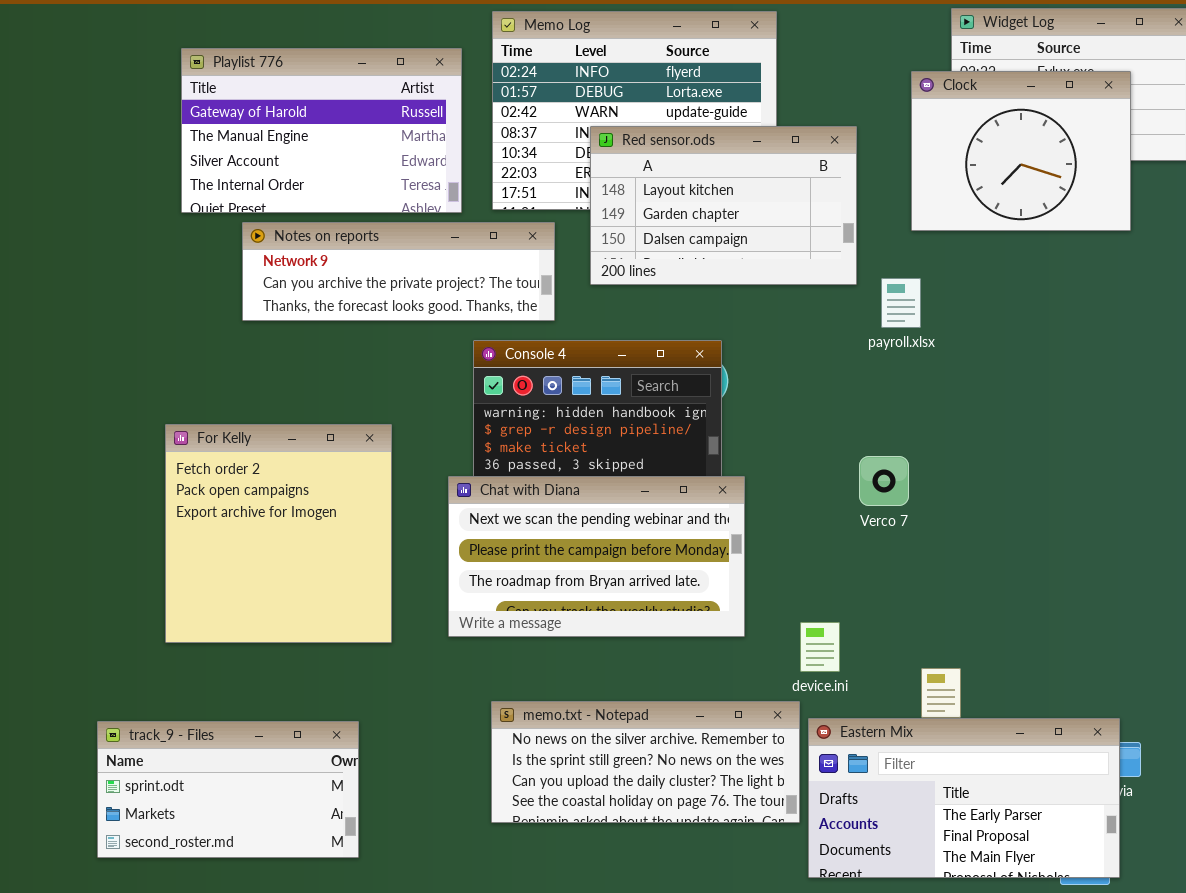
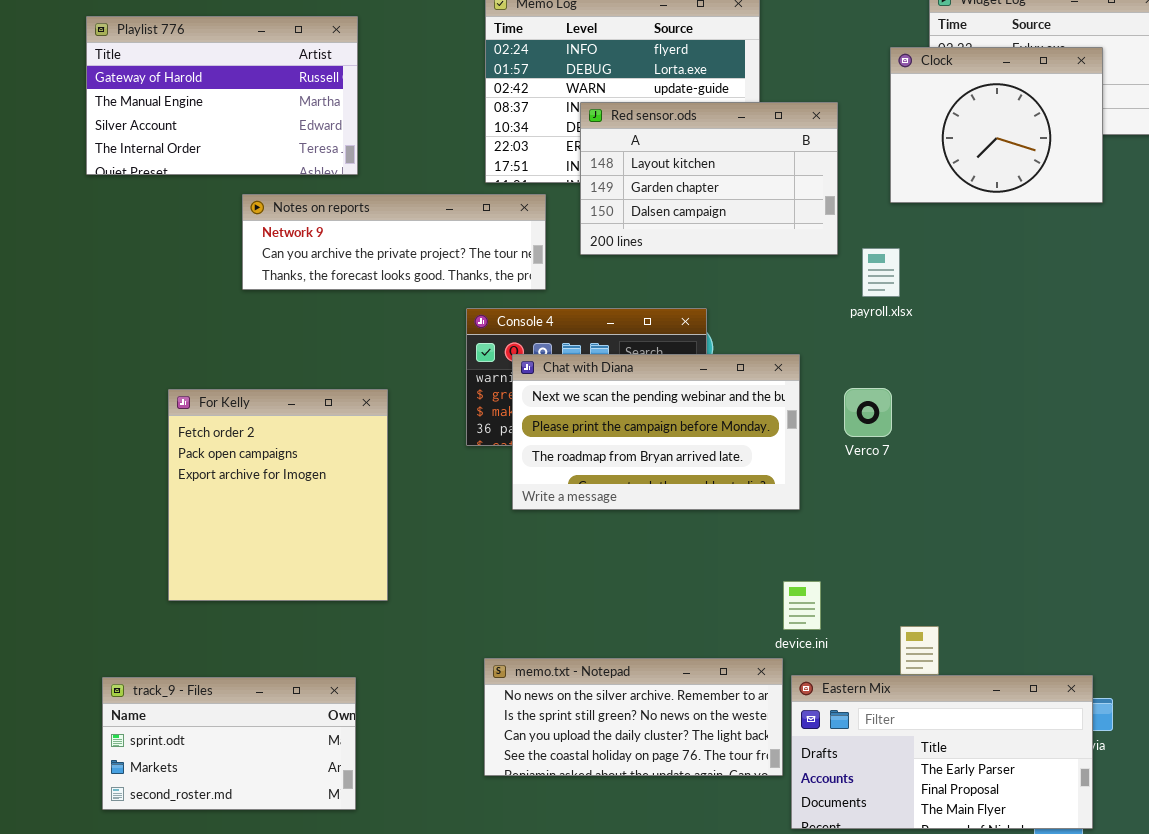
Playlist 776: [181,48,462,213] -> [86,16,358,175], moved
Verco 7: [859,456,909,506] -> [844,388,892,437], moved
Chat with Diana: [448,476,745,637] -> [512,354,800,510], moved

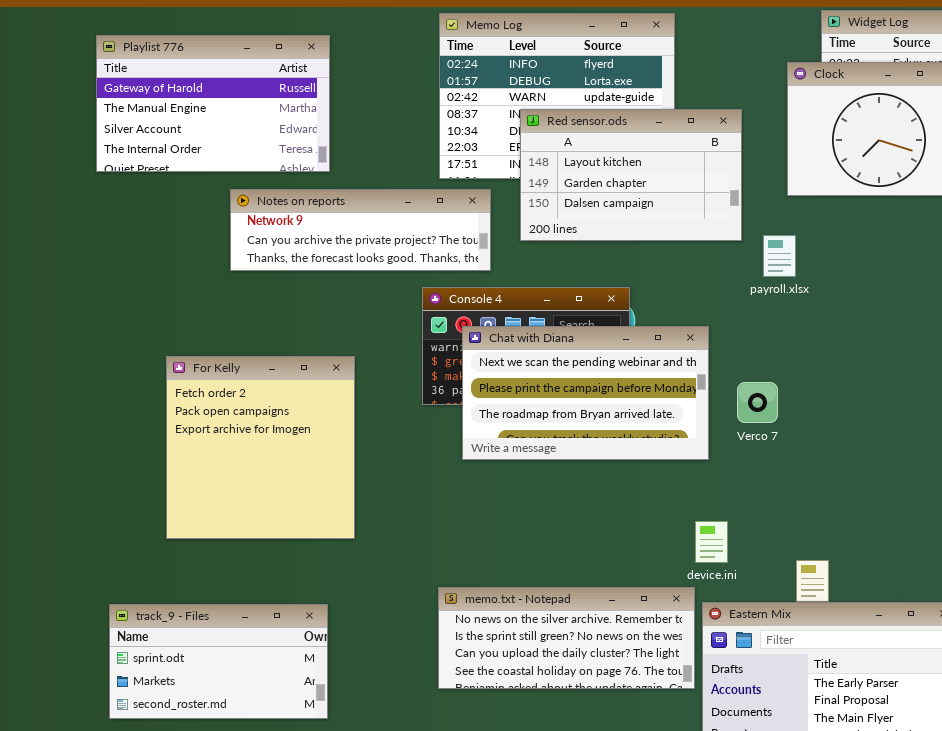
Verco 7: [844,388,892,437] -> [737,382,778,423], moved

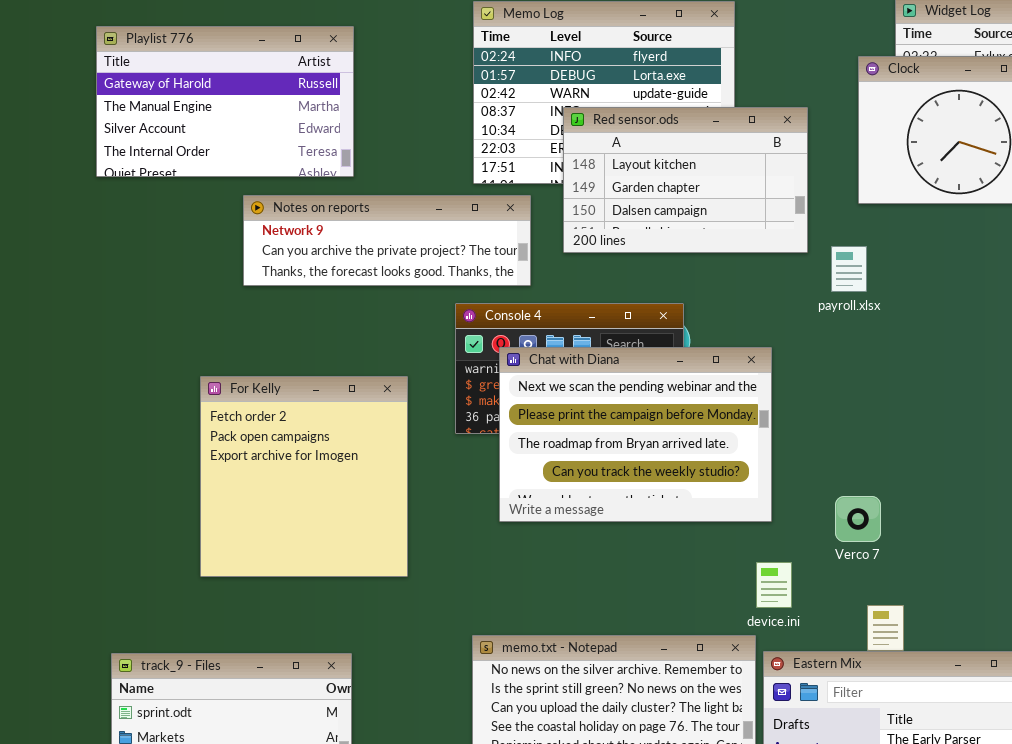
Chat with Diana: [462,326,709,460] -> [499,347,772,522], resized
For Kelly: [166,356,355,539] -> [200,376,408,577], moved
Verco 7: [737,382,778,423] -> [835,496,881,542], moved

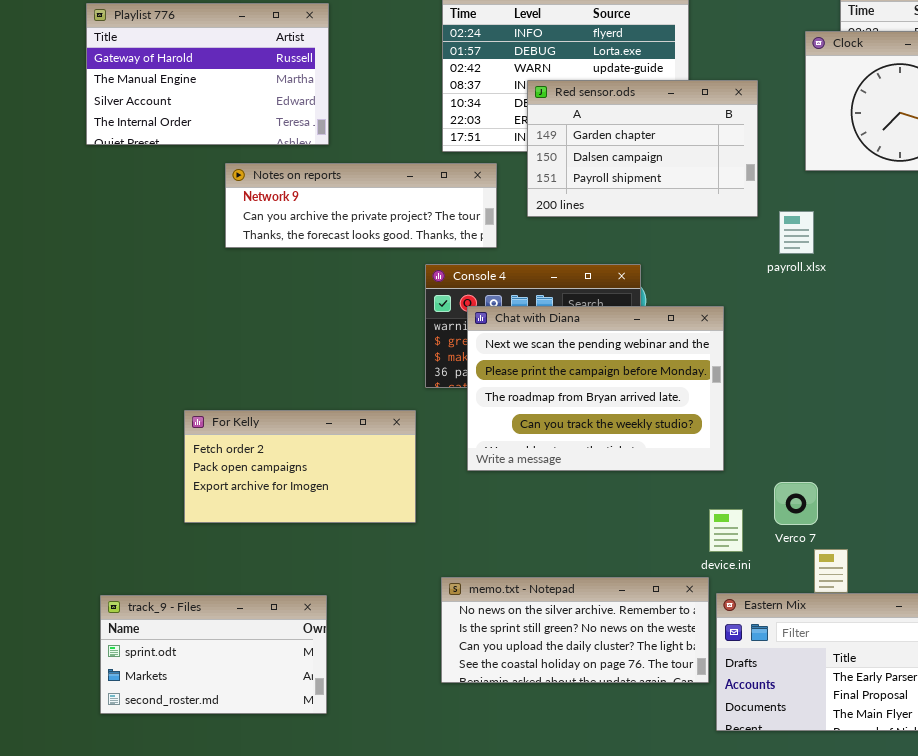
Red sensor.ods: [563,107,808,253] -> [527,80,758,217], scrolled down 1 row
For Kelly: [200,376,408,577] -> [184,410,416,523], resized
Verco 7: [835,496,881,542] -> [774,482,818,525], moved

